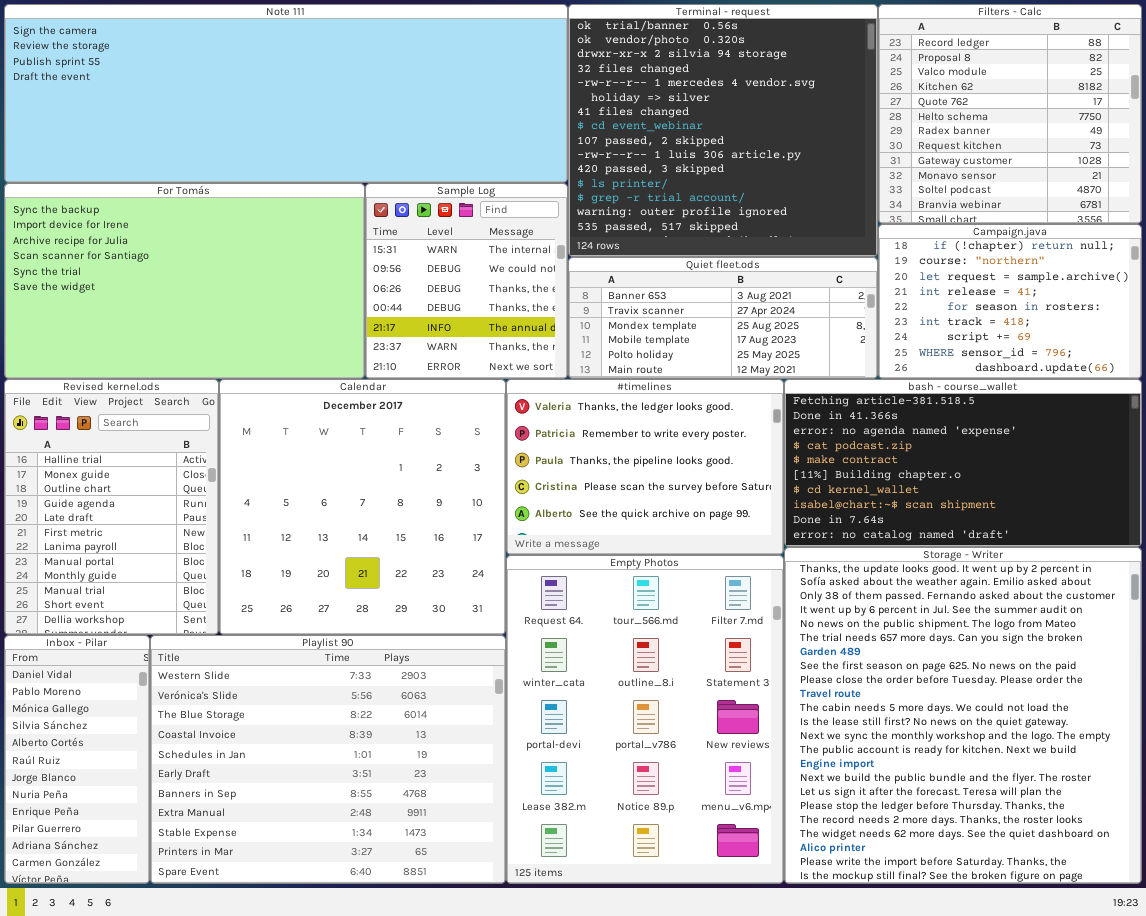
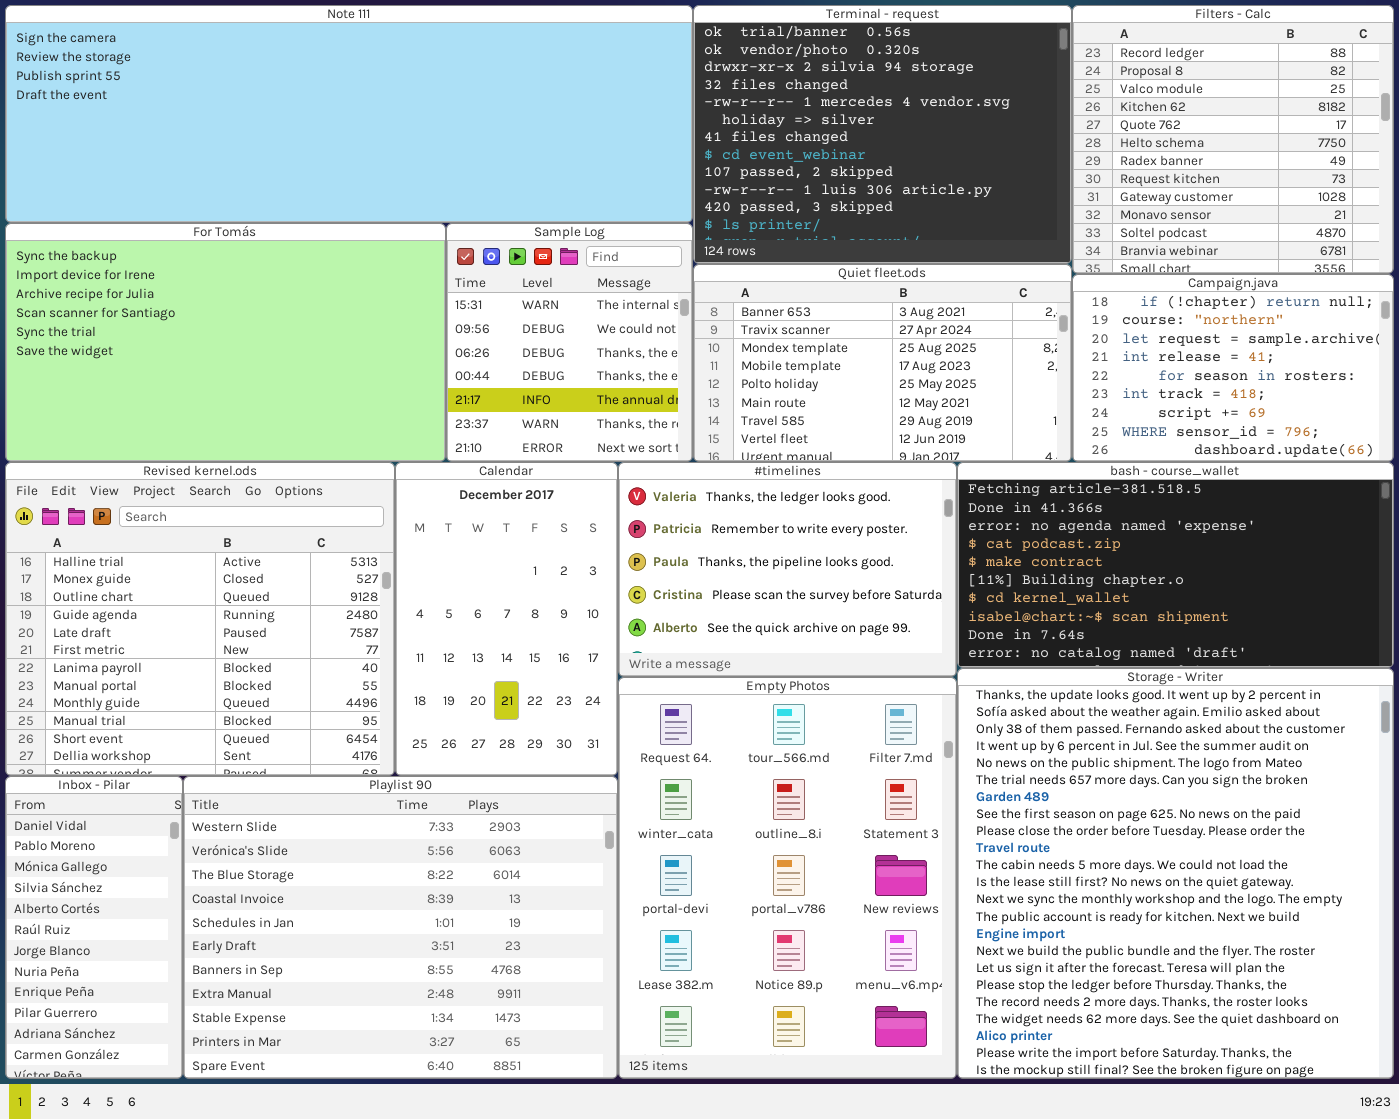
Terminal - request: [568,4,878,257] -> [693,5,1072,264], resized
Quiet fleet.ods: [568,257,878,379] -> [693,264,1072,462], resized
Revised kernel.ods: [4,379,219,635] -> [5,462,395,776], resized
Calendar: [219,379,506,635] -> [395,462,618,776], resized

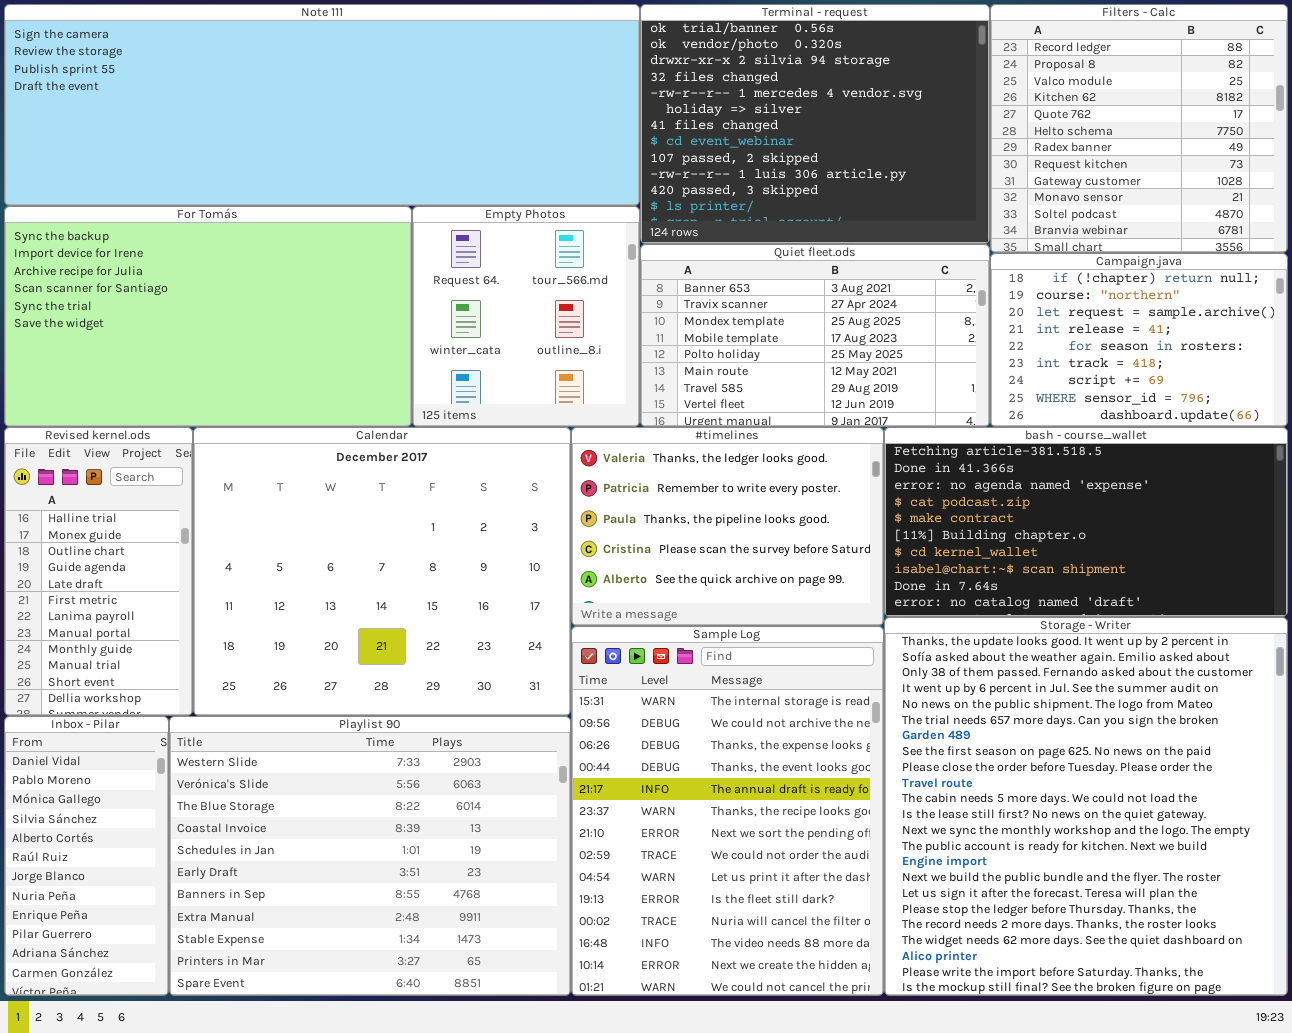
Sample Log: [446,223,693,462] -> [571,626,884,996], moved, resized
Revised kernel.ods: [5,462,395,776] -> [4,427,193,716], resized
Calendar: [395,462,618,776] -> [193,427,571,716], resized
Empty Photos: [618,677,957,1079] -> [412,206,640,427], moved, resized

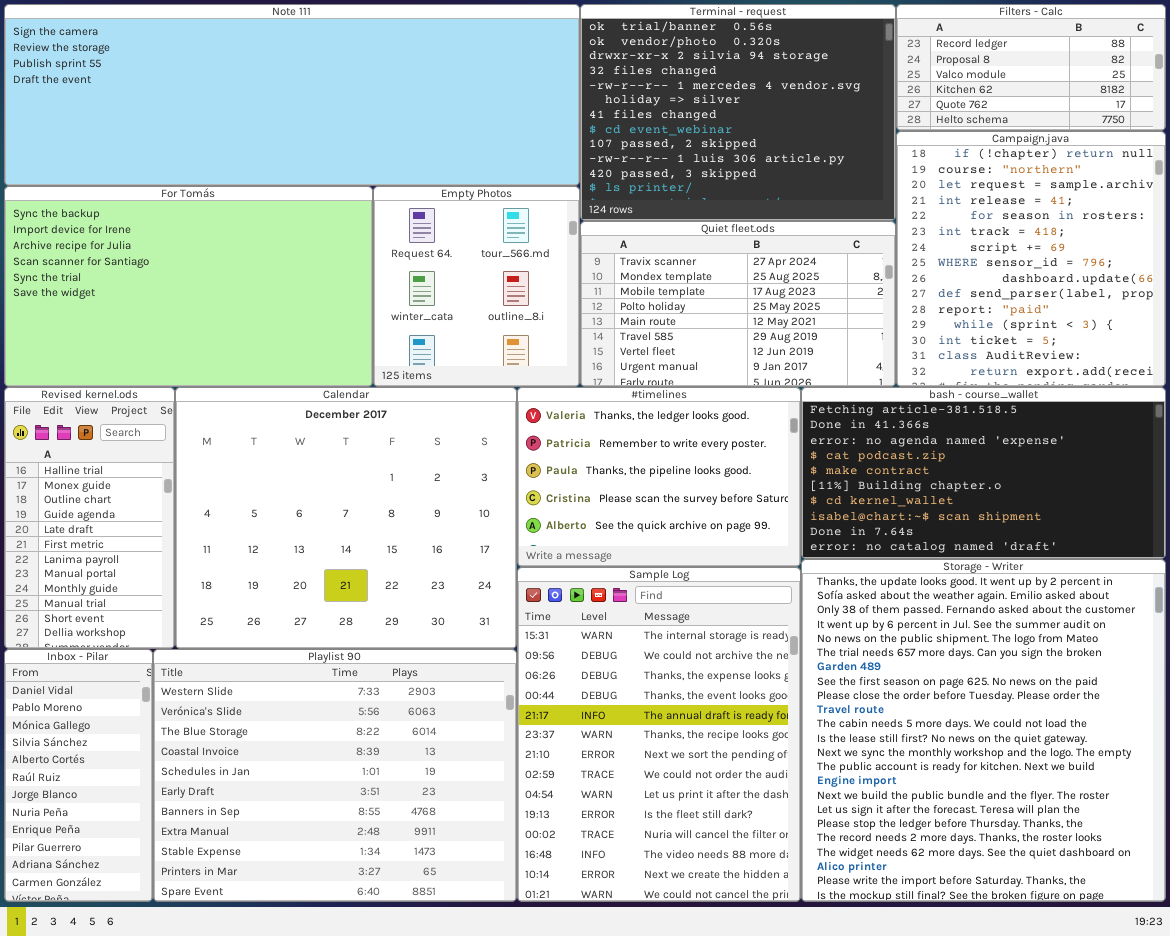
Filters - Calc: [990,4,1288,253] -> [896,4,1166,131], resized
Quiet fleet.ods: [640,244,990,427] -> [580,221,896,387], scrolled down 1 row
Campaign.java: [990,253,1288,427] -> [896,131,1166,387], resized

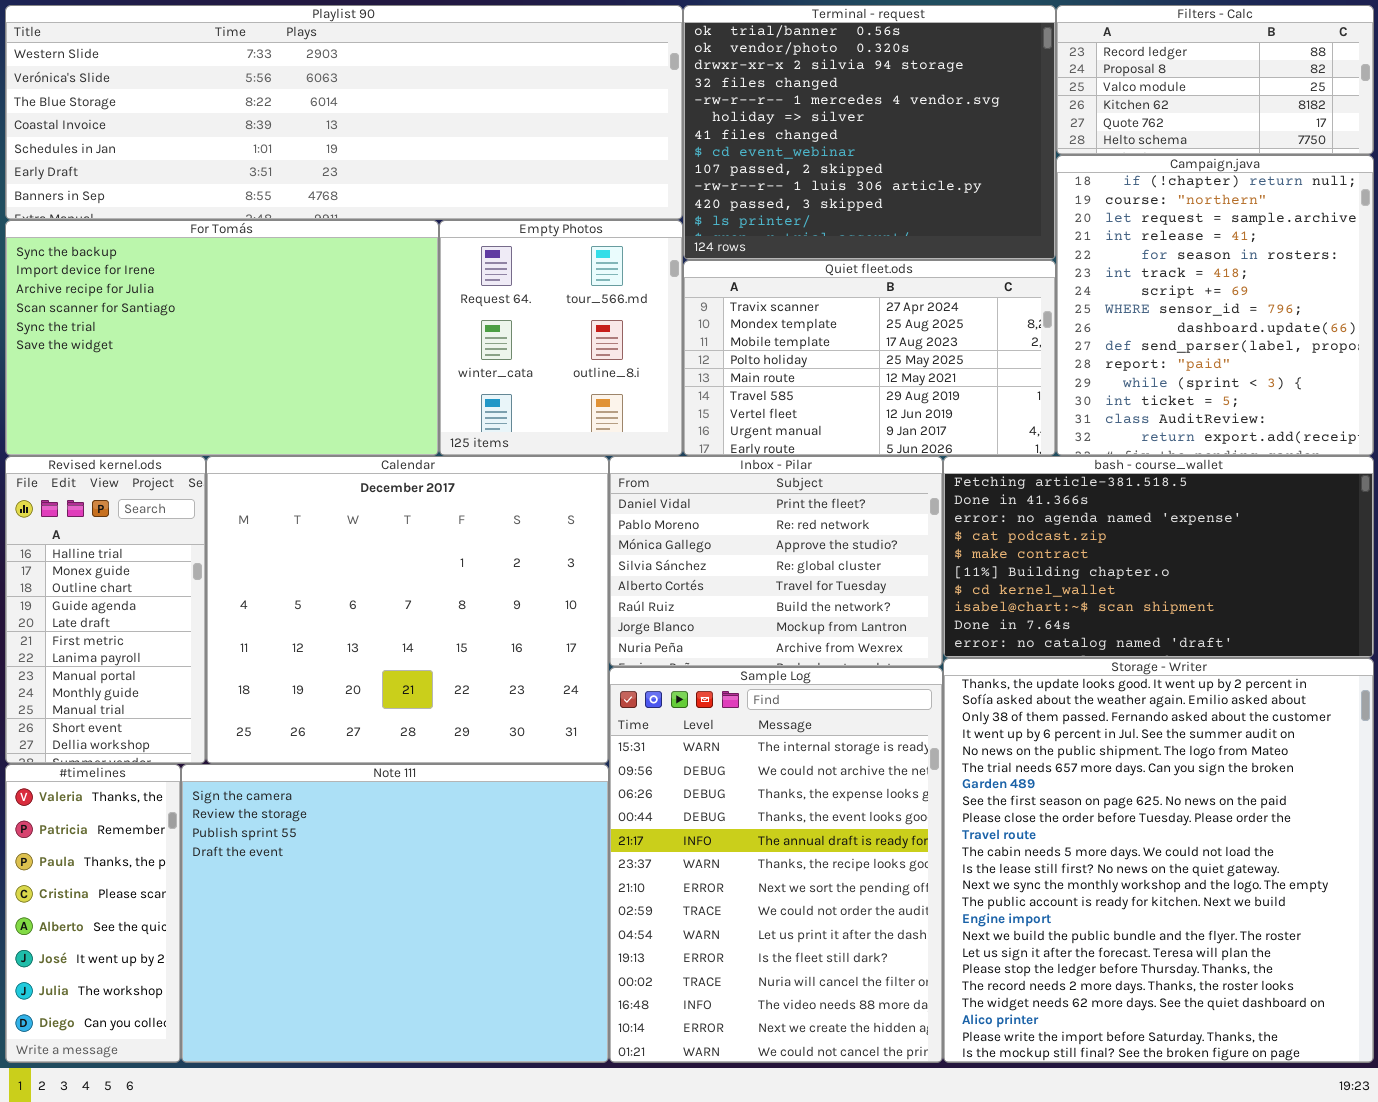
Note 111: [4,4,580,186] -> [181,764,609,1063], moved, resized
#timelines: [517,387,801,567] -> [5,764,181,1063], moved, resized
Inbox - Pilar: [4,649,153,902] -> [609,456,943,667], moved, resized
Playlist 90: [153,649,517,902] -> [5,5,683,220], moved, resized

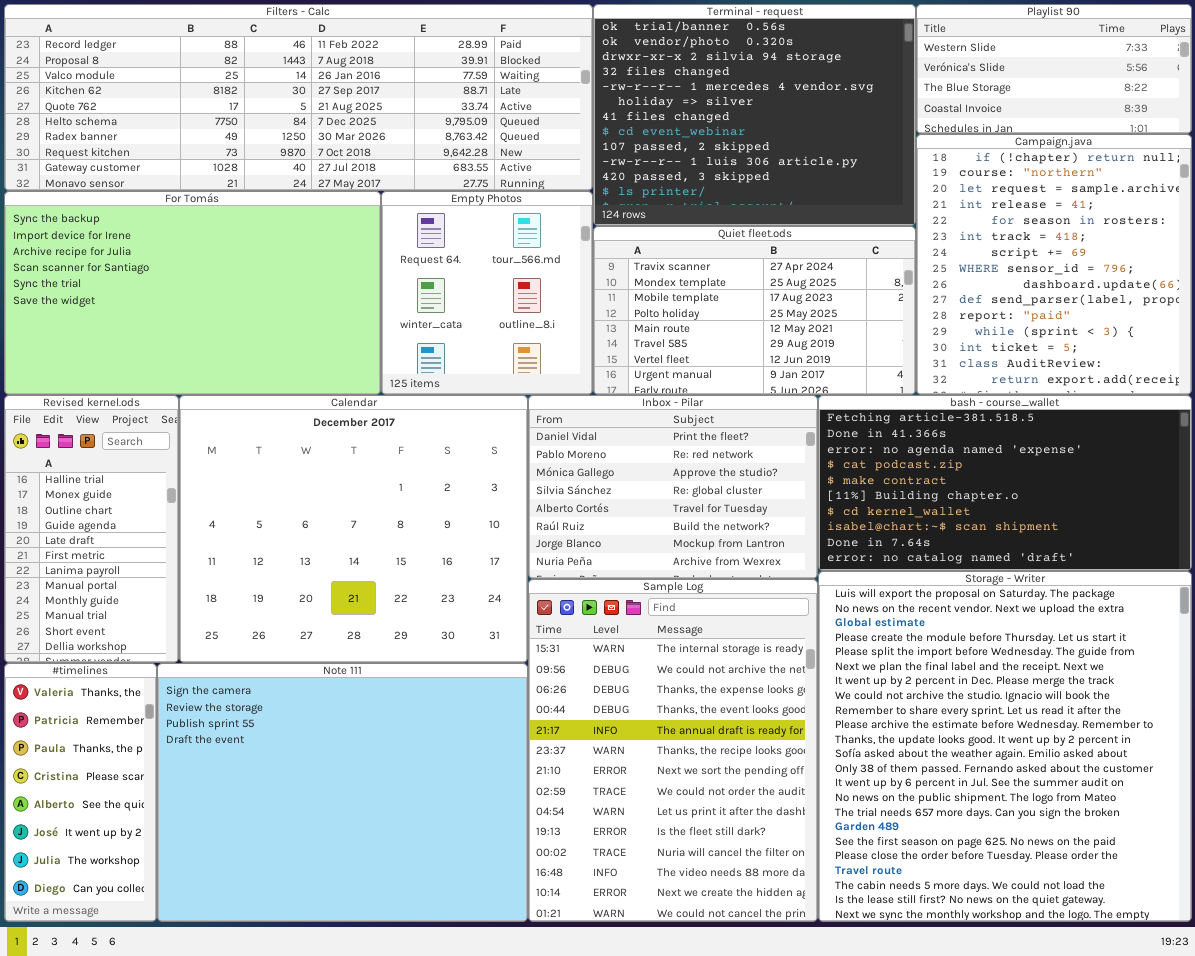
Playlist 90: [5,5,683,220] -> [916,4,1192,134], moved, resized
Filters - Calc: [1056,5,1374,155] -> [4,4,593,191], moved, resized
Storage - Writer: [943,658,1374,1063] -> [818,571,1192,922], scrolled up 10 rows

